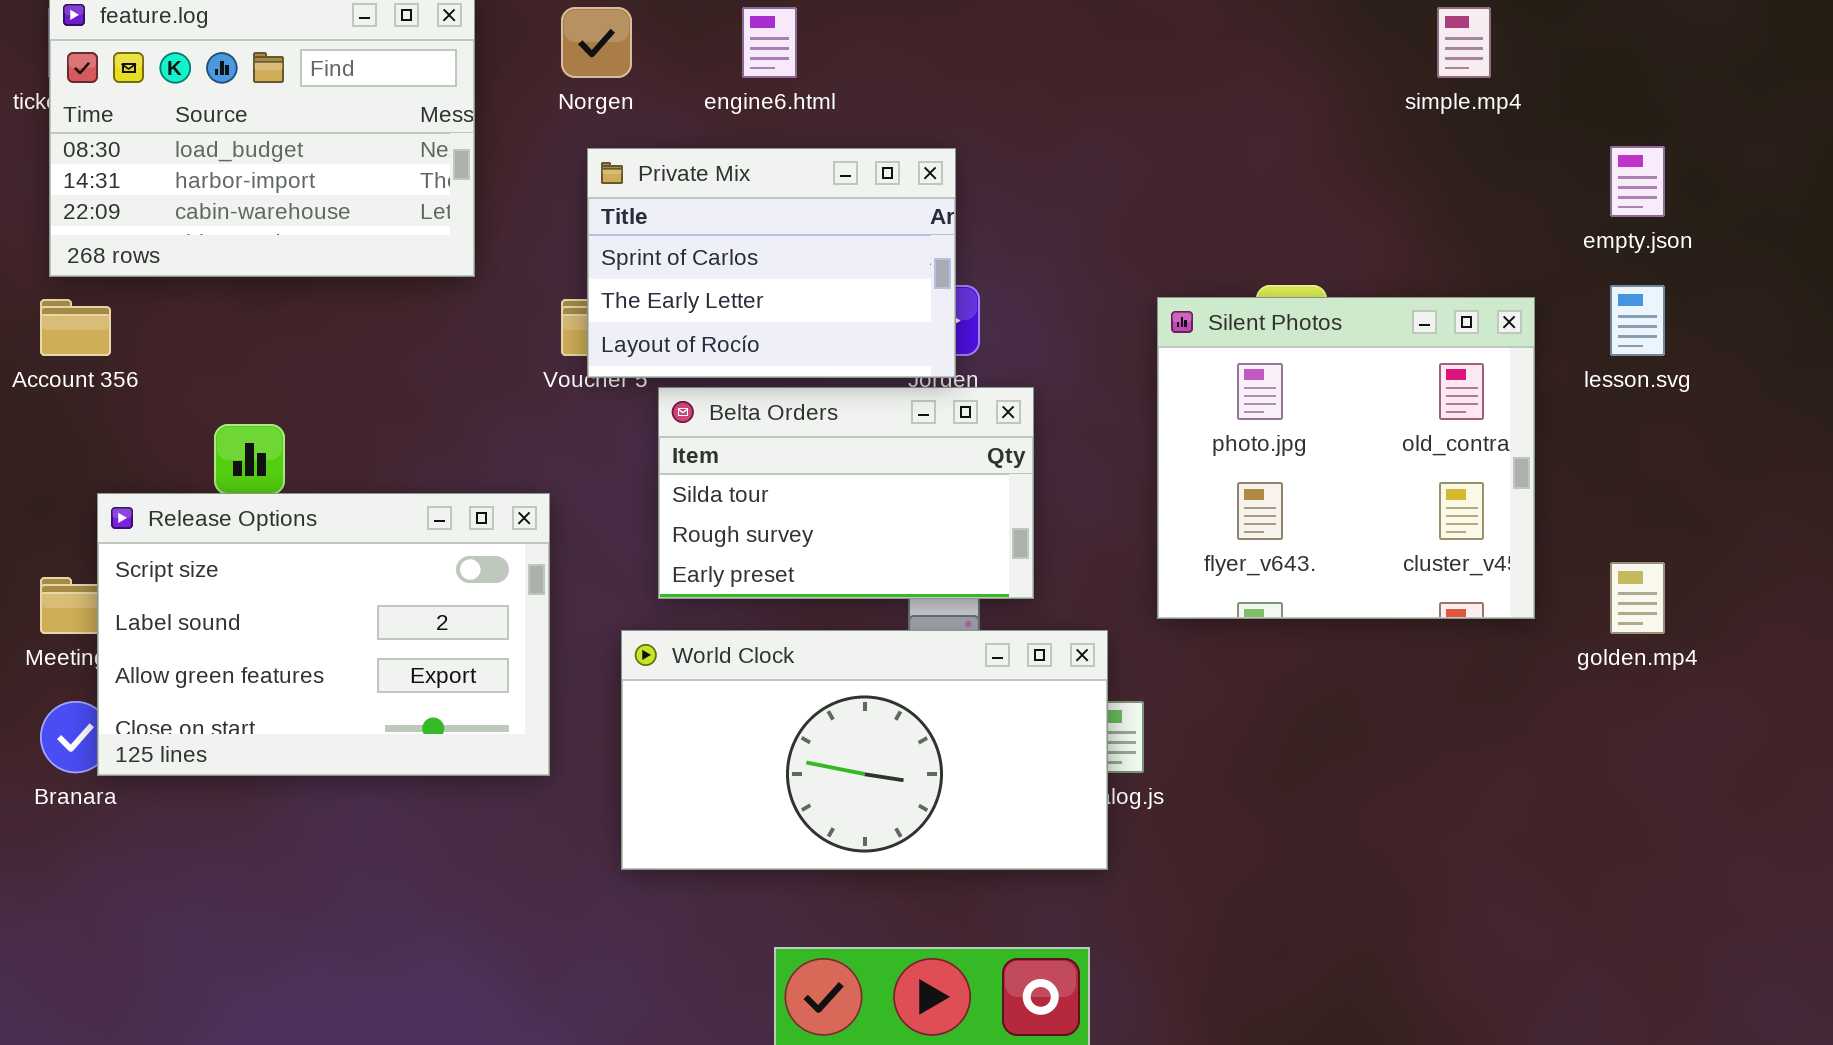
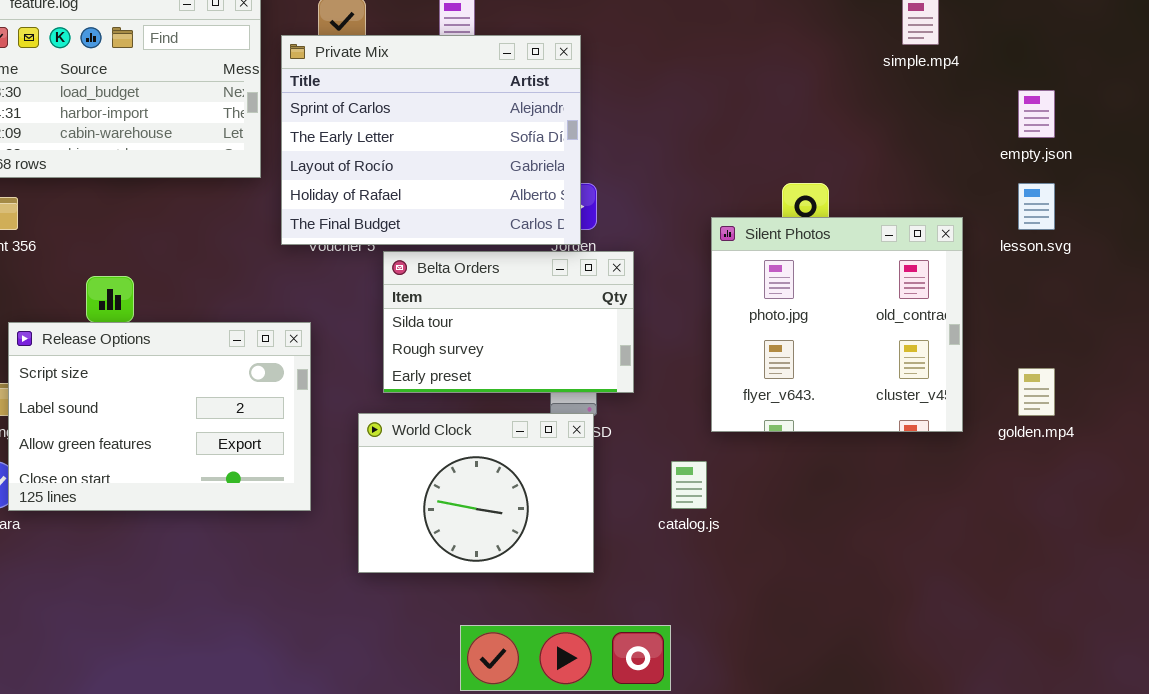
Private Mix: [587,148,956,378] -> [281,35,581,245], resized
Silent Photos: [1157,297,1535,619] -> [711,217,963,432], moved
World Clock: [621,630,1108,870] -> [358,413,594,573], resized

